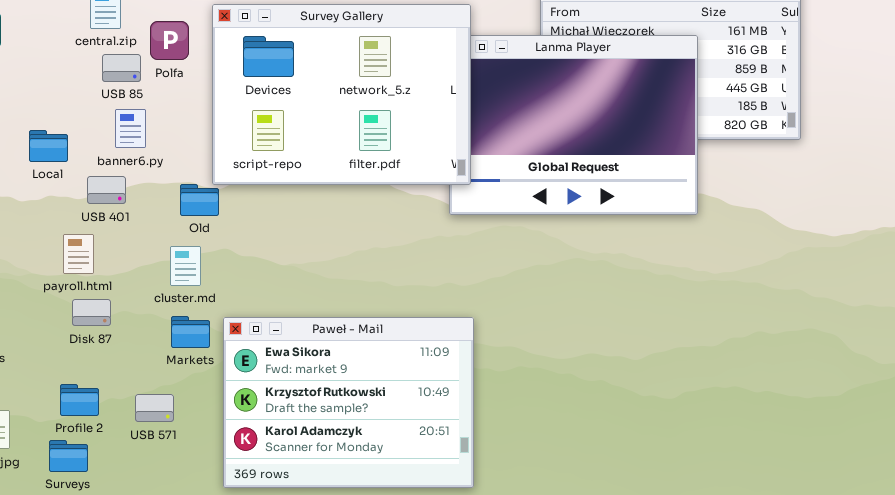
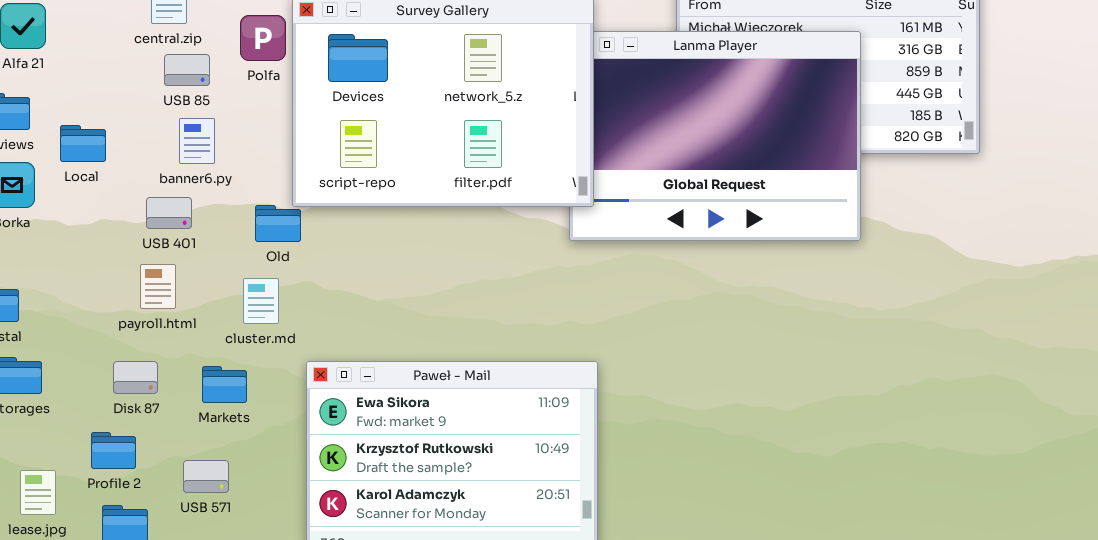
Polfa: [150,21,189,60] -> [240,15,286,61], moved
Local: [29,130,68,162] -> [60,125,106,162], moved
payroll.html: [63,234,94,274] -> [140,264,176,309], moved
Disk 87: [72,299,111,326] -> [113,361,158,394], moved
Markets: [171,316,210,348] -> [202,366,247,403], moved
Profile 2: [60,384,99,416] -> [91,432,136,469], moved
USB 571: [135,394,174,422] -> [183,460,229,493], moved

